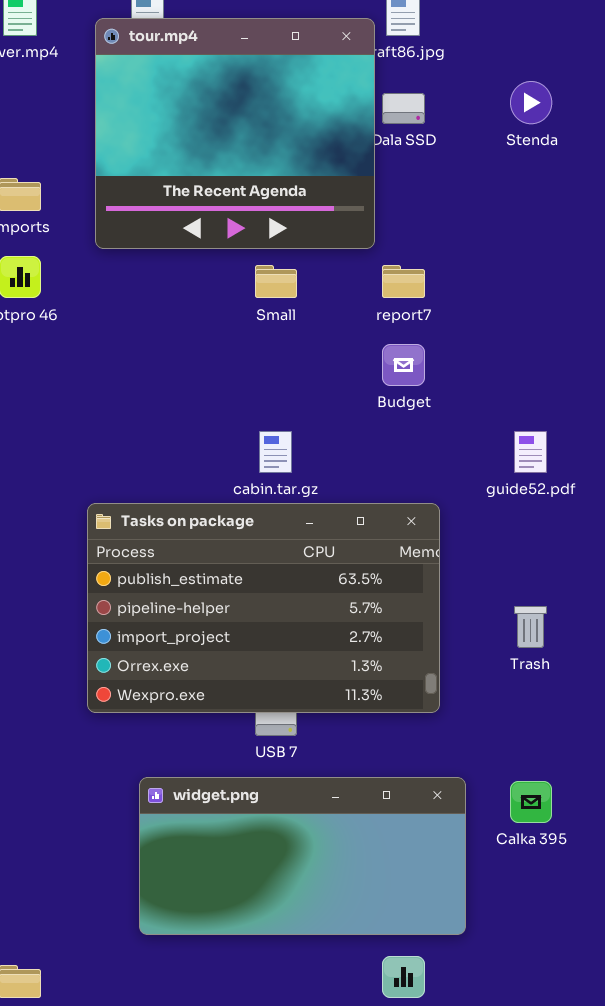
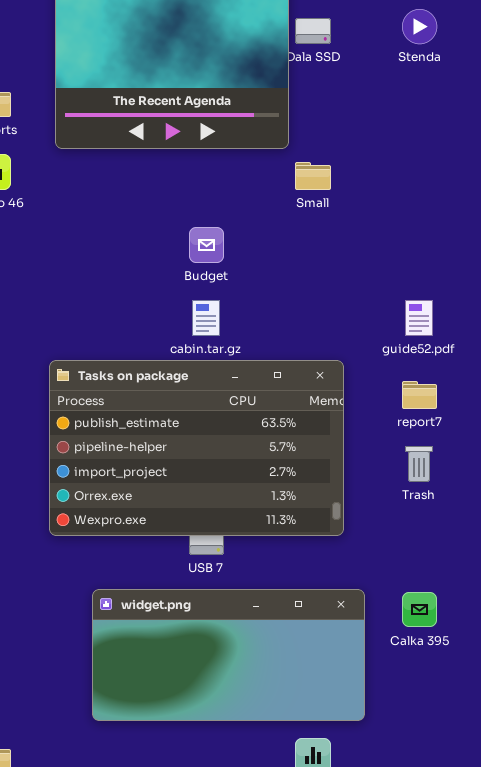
Small: [255,265,297,298] -> [295,162,331,190], moved
report7: [382,265,425,298] -> [402,381,437,409], moved
Budget: [382,344,425,386] -> [189,227,224,263], moved

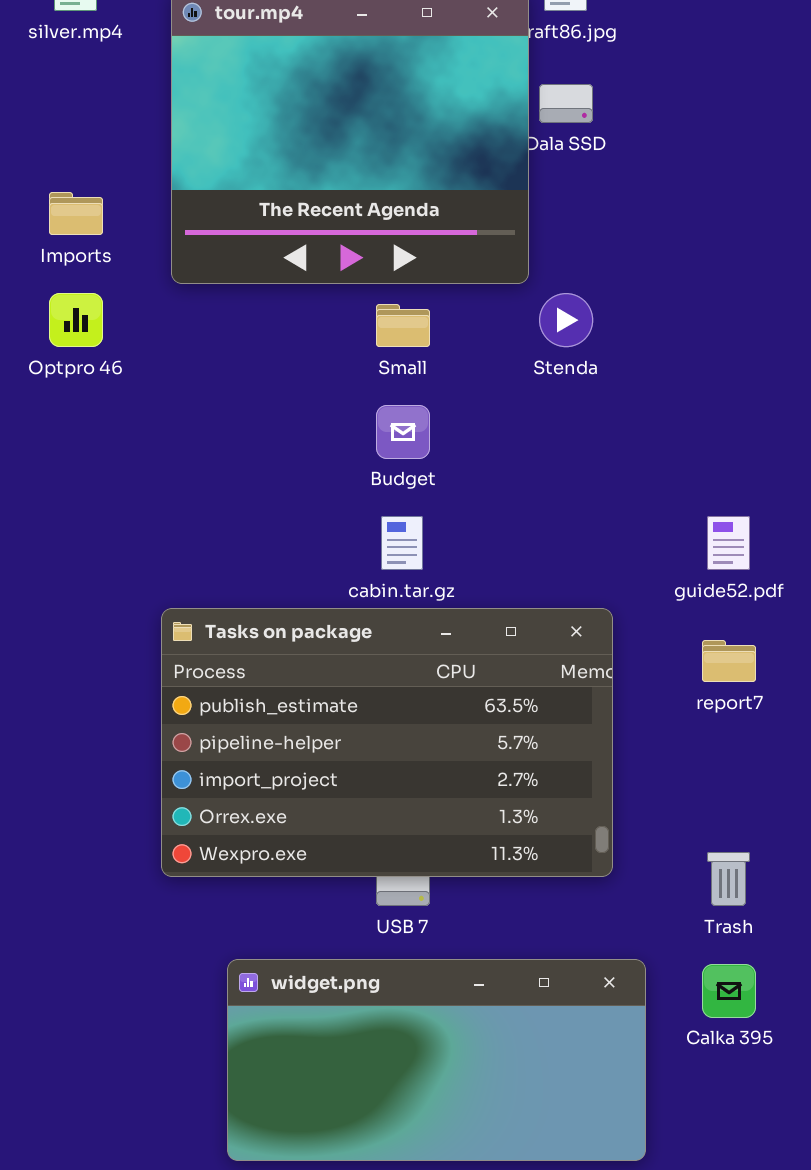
Stenda: [402,9,437,44] -> [539,293,593,347], moved
Small: [295,162,331,190] -> [376,304,430,347], moved
Trash: [405,446,433,482] -> [707,852,750,906], moved

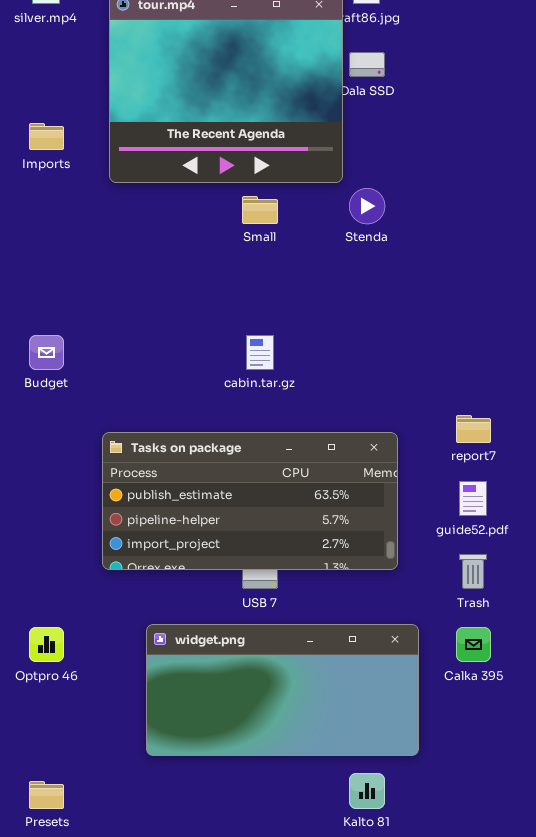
Optpro 46: [49,293,103,347] -> [29,627,64,662], moved
Budget: [376,405,430,459] -> [29,335,64,370], moved
guide52.pdf: [707,516,750,570] -> [459,481,487,516], moved
Tasks on package: [161,608,613,877] -> [102,432,398,570], resized

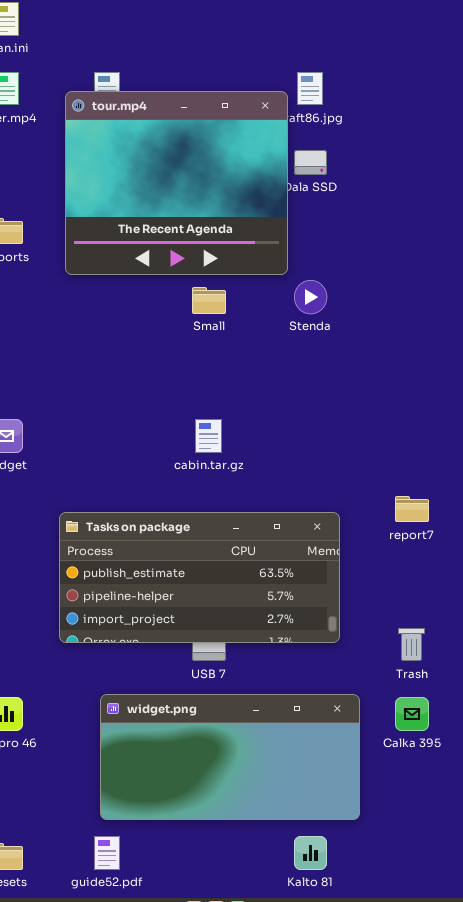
guide52.pdf: [459,481,487,516] -> [94,836,120,870], moved

